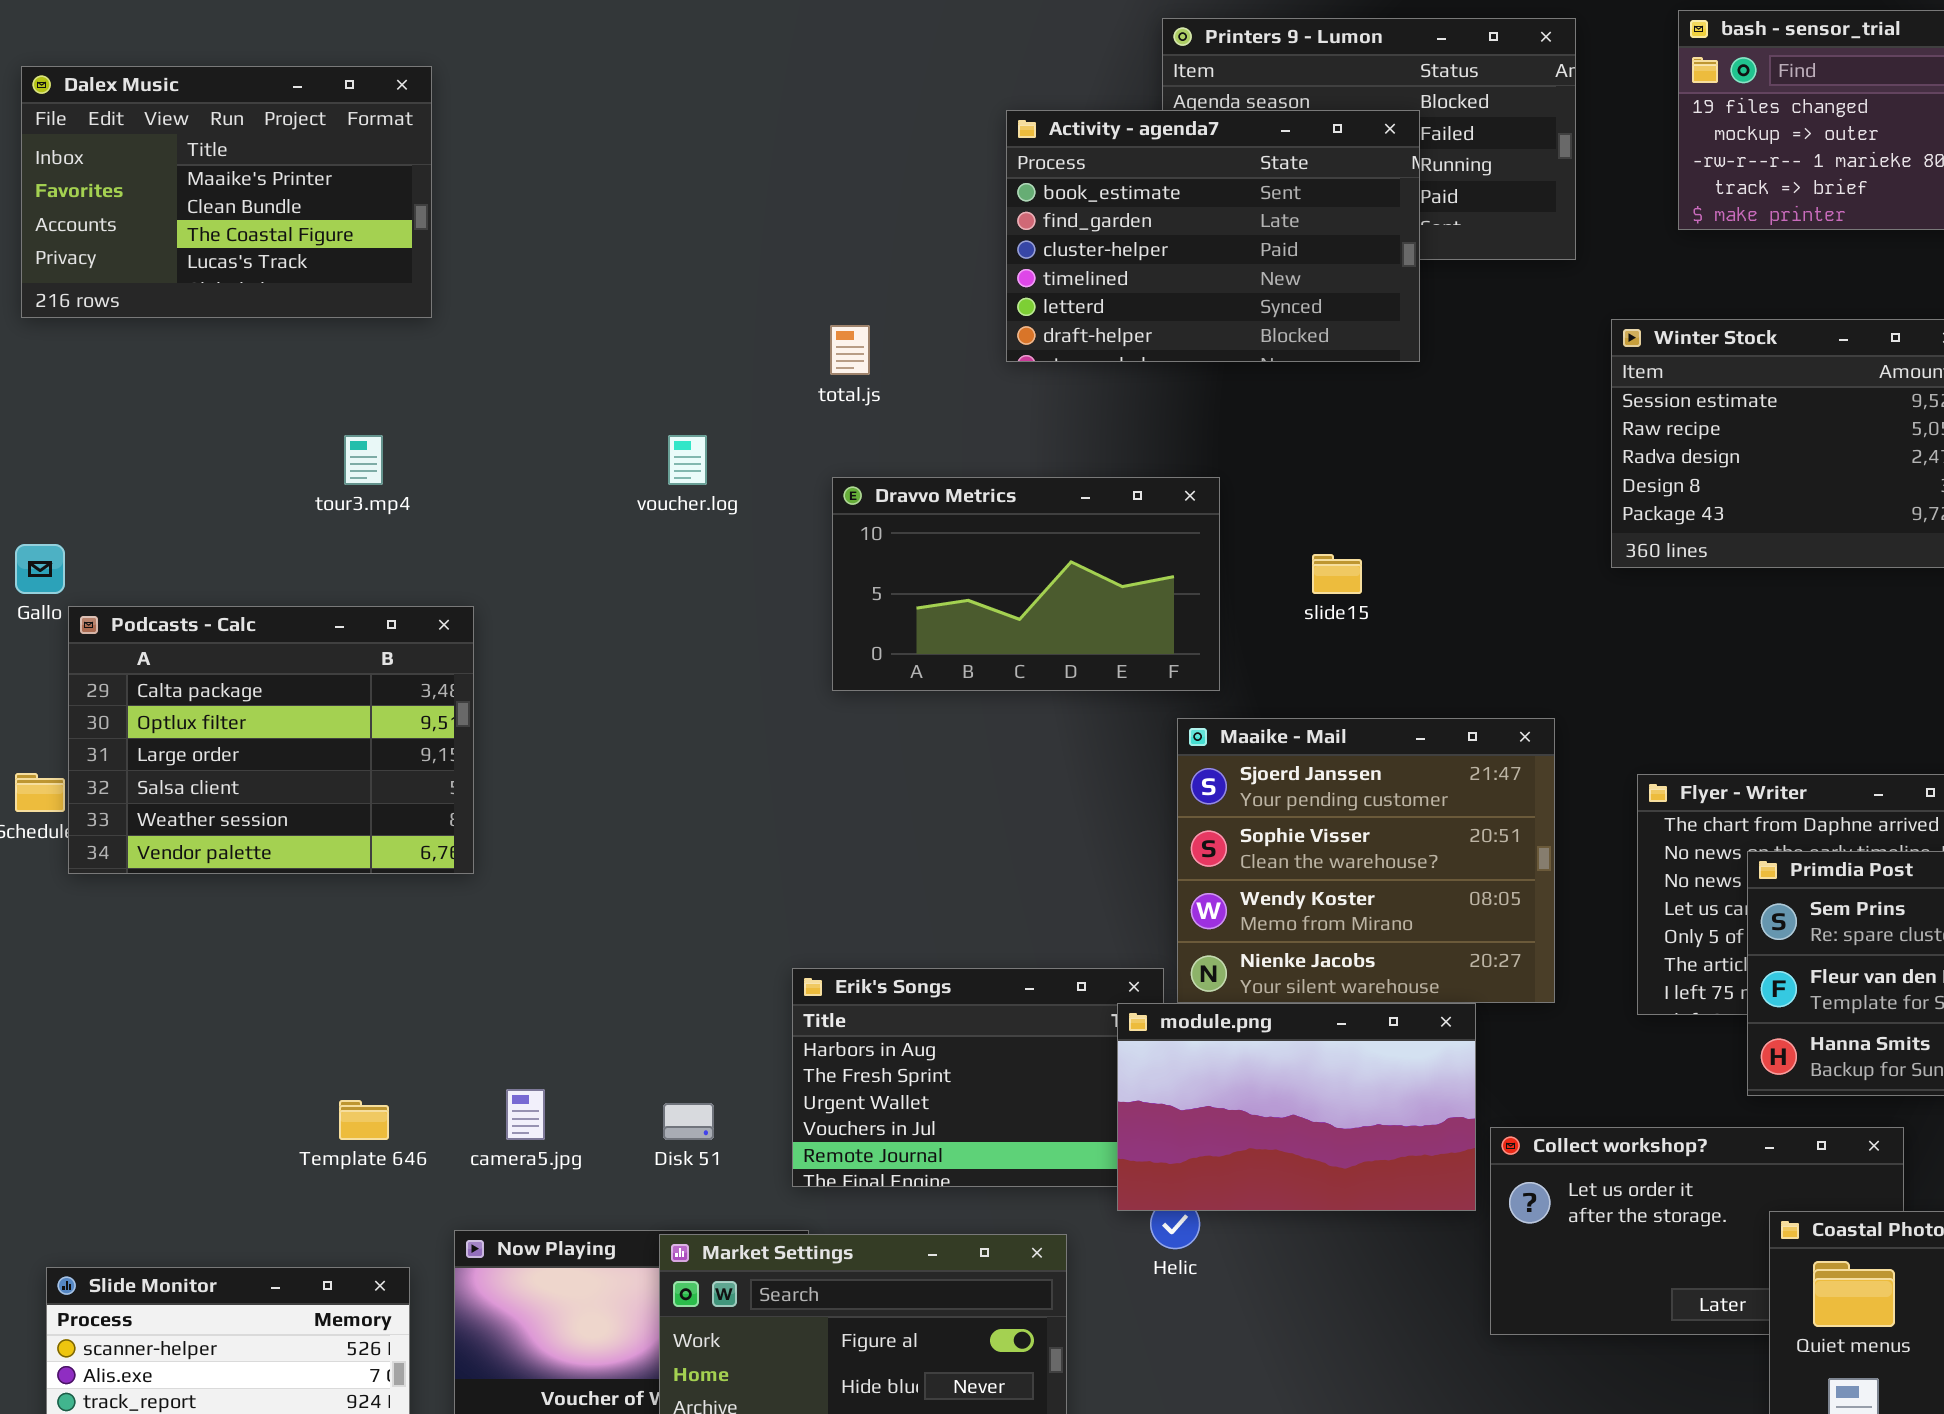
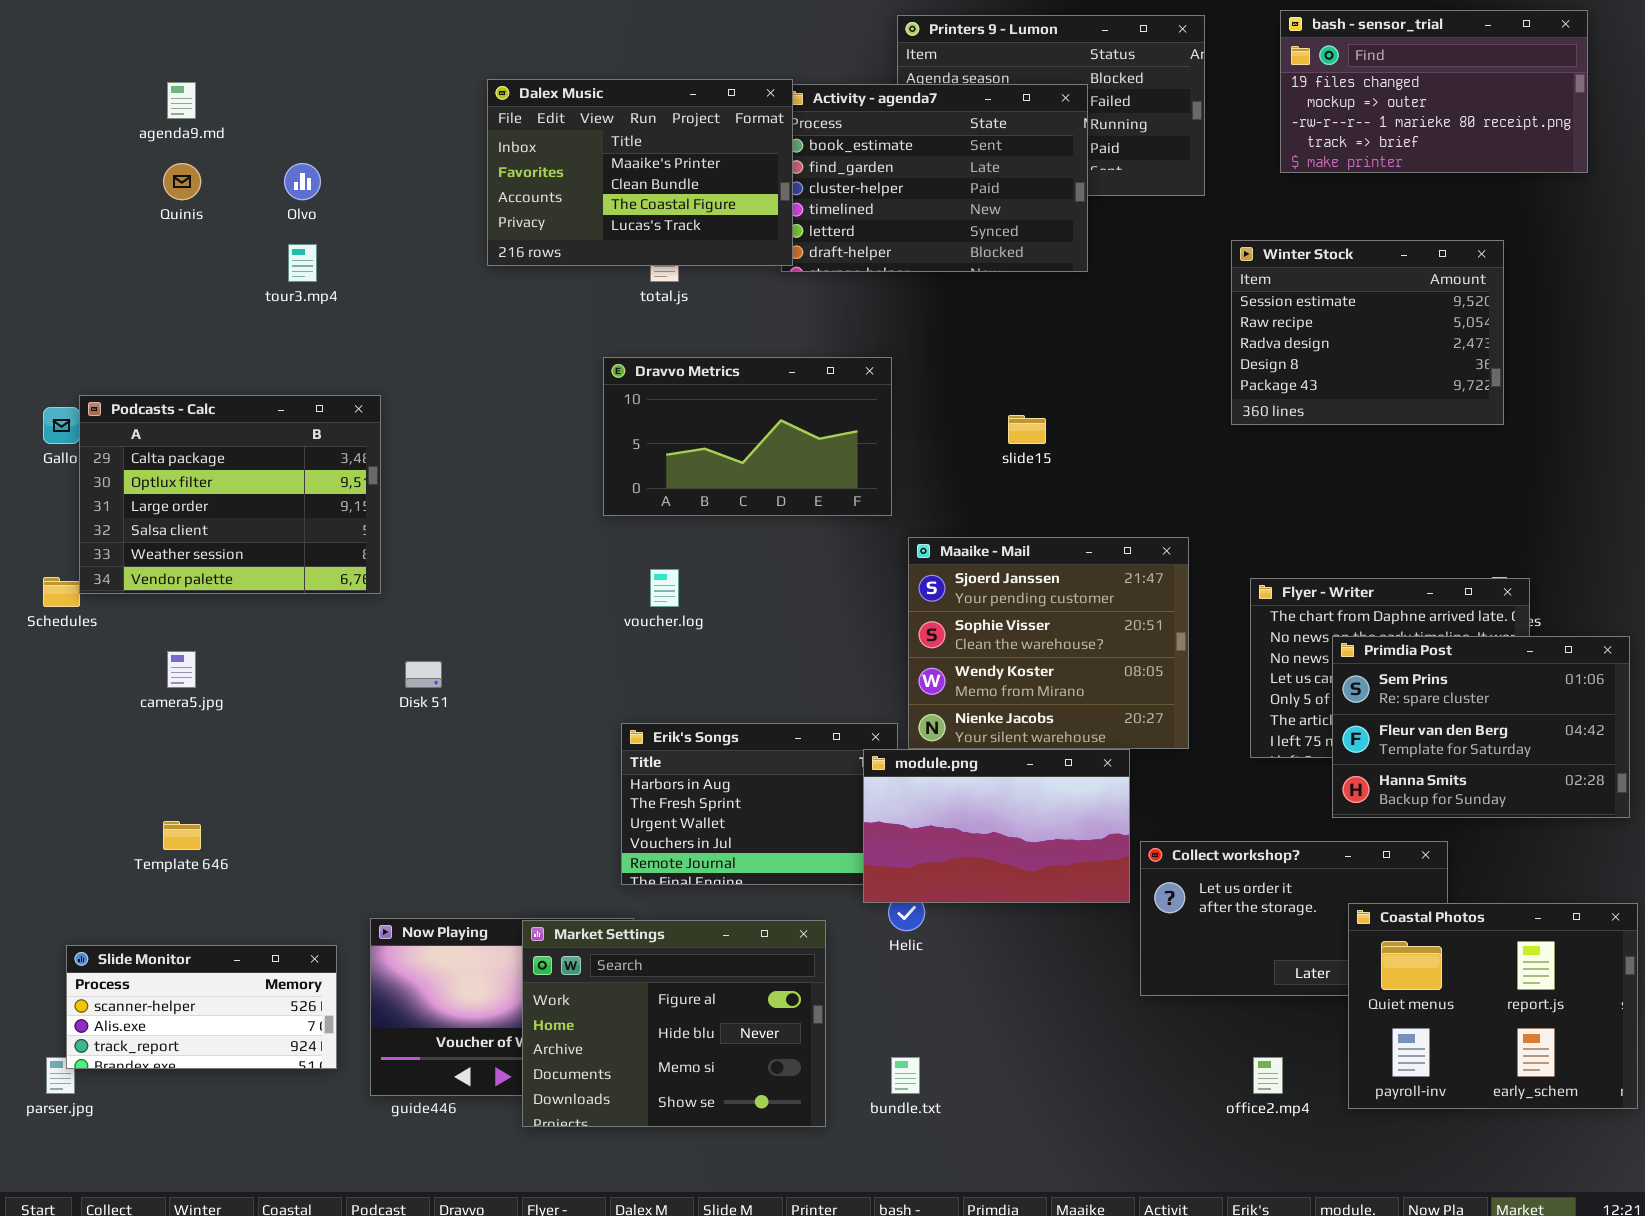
Dalex Music: [21,66,432,318] -> [487,79,793,266], moved
tour3.mp4: [344,435,383,485] -> [288,244,317,282], moved
voucher.log: [668,435,707,485] -> [650,569,679,607], moved
Dravvo Metrics: [832,477,1220,691] -> [603,357,892,516], moved
Podcasts - Calc: [68,606,474,874] -> [79,395,381,594], moved
camera5.jpg: [506,1089,545,1140] -> [167,651,196,688], moved
Template 646: [339,1100,389,1140] -> [163,821,201,850], moved
Disk 51: [663,1103,714,1140] -> [405,661,442,688], moved

